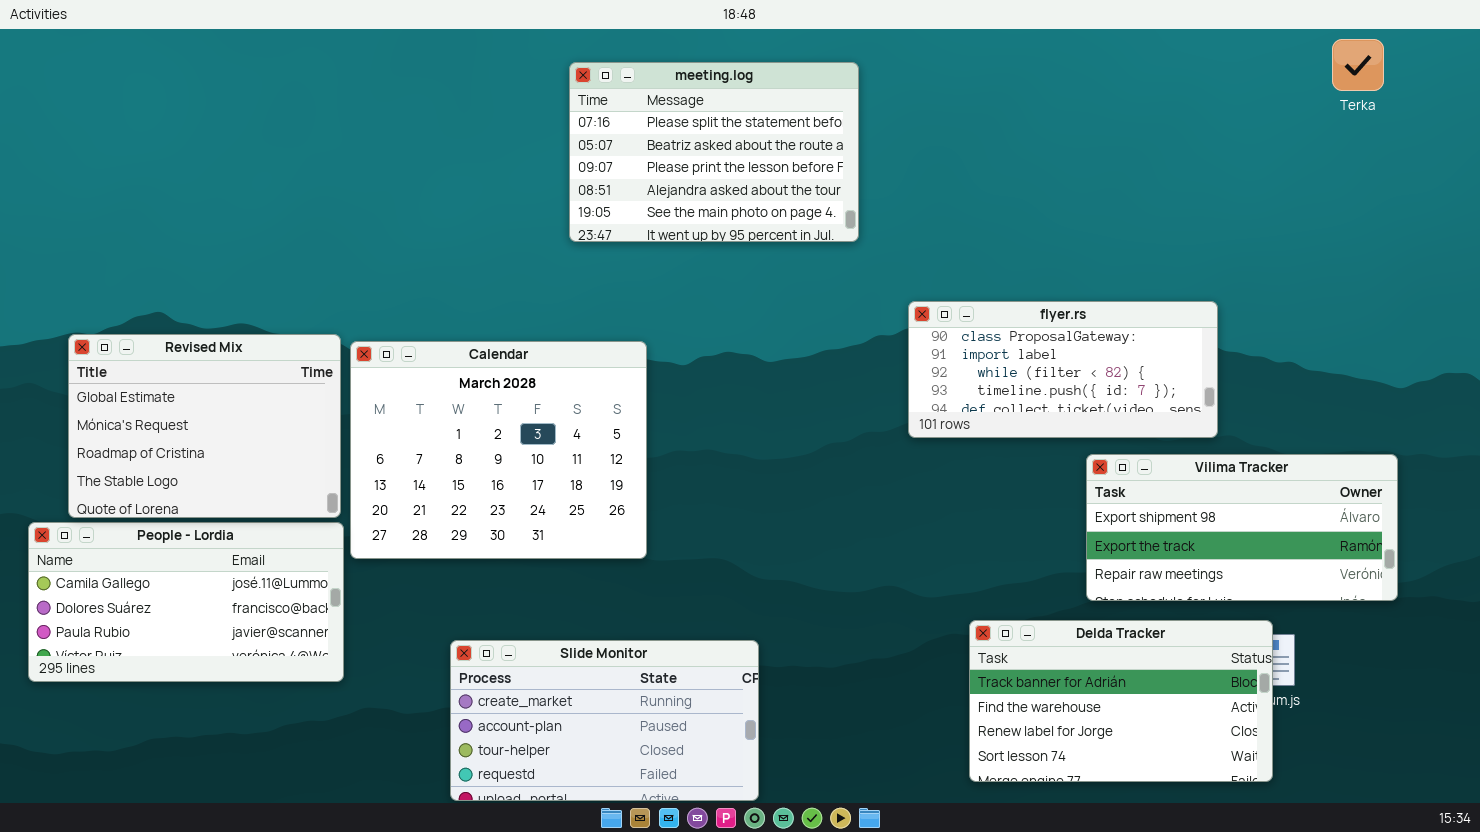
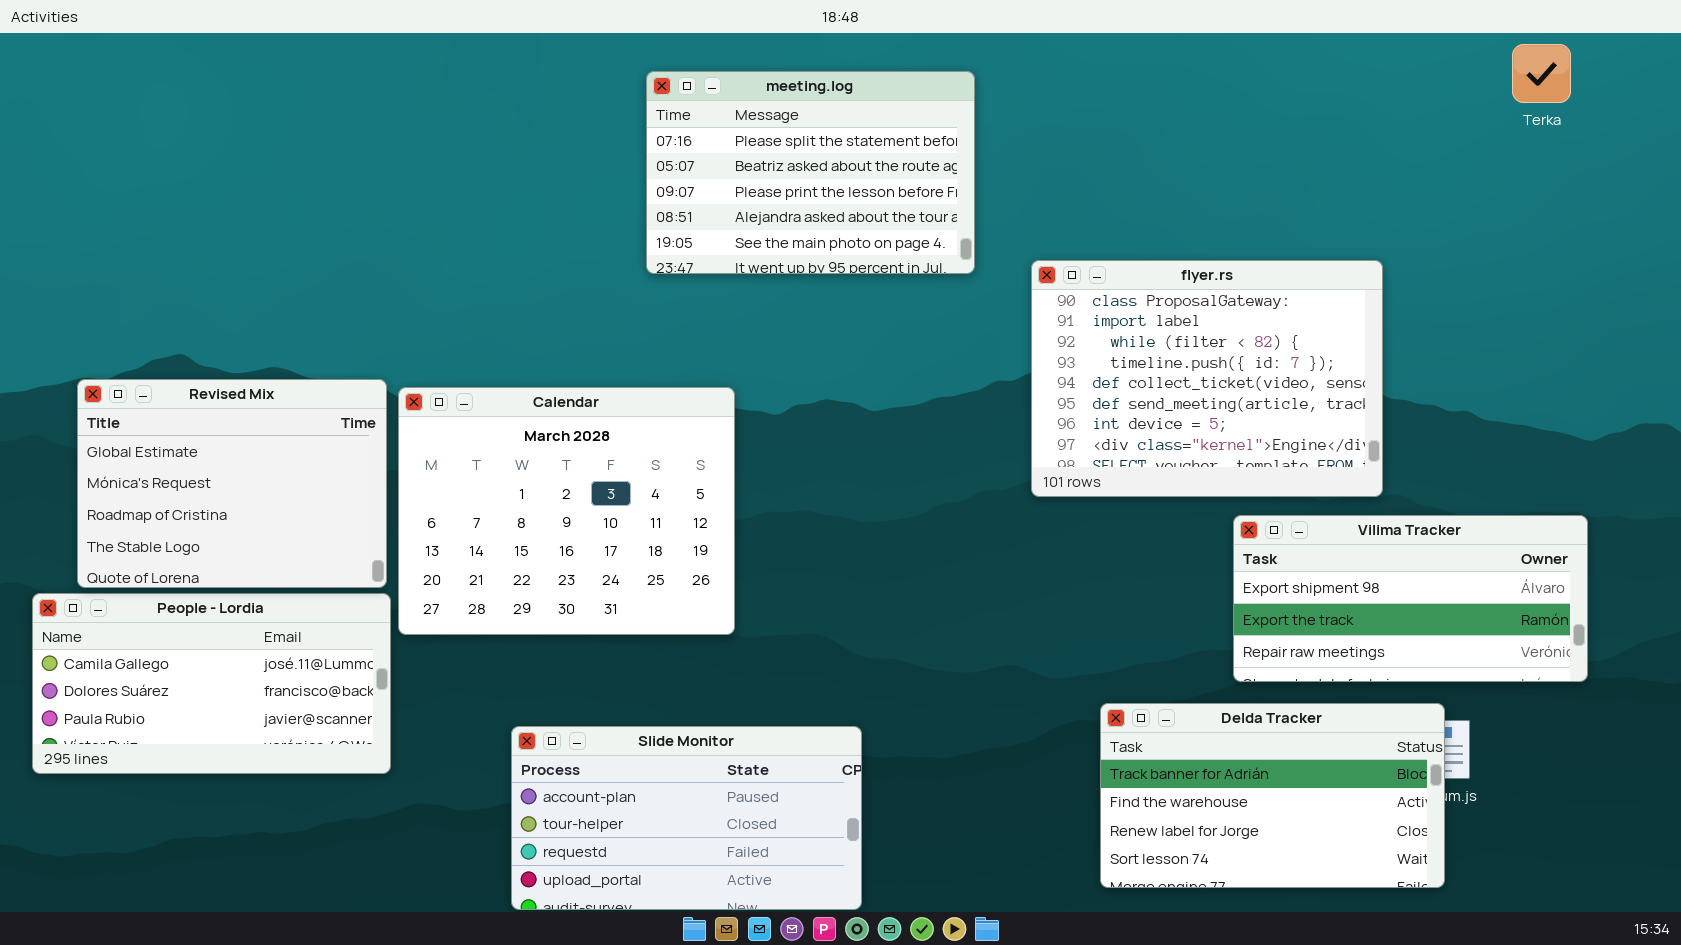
flyer.rs: [908,301,1218,438] -> [1031,260,1383,497], resized
Slide Monitor: [450,640,759,801] -> [511,726,862,910], scrolled down 1 row

